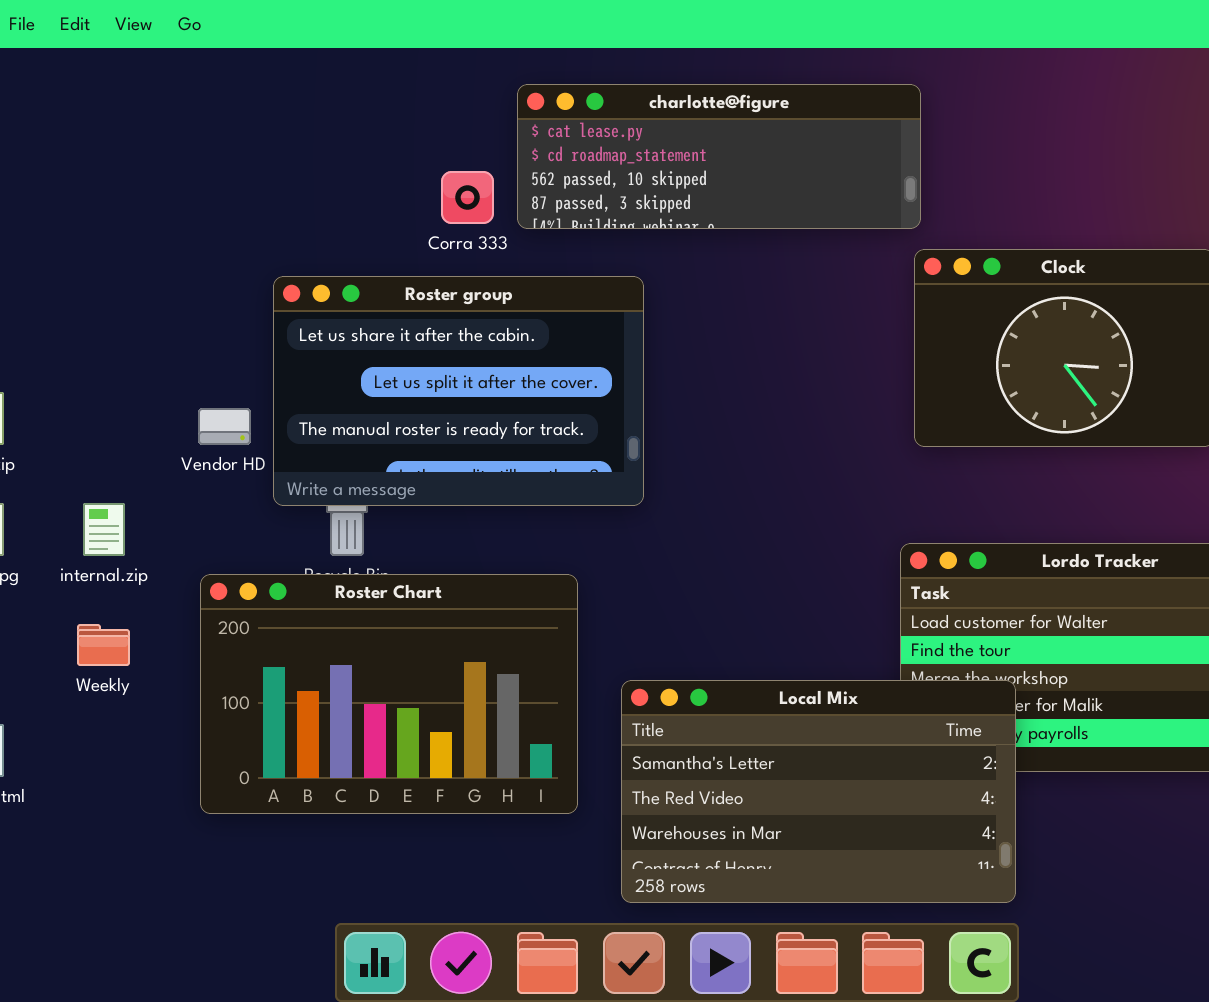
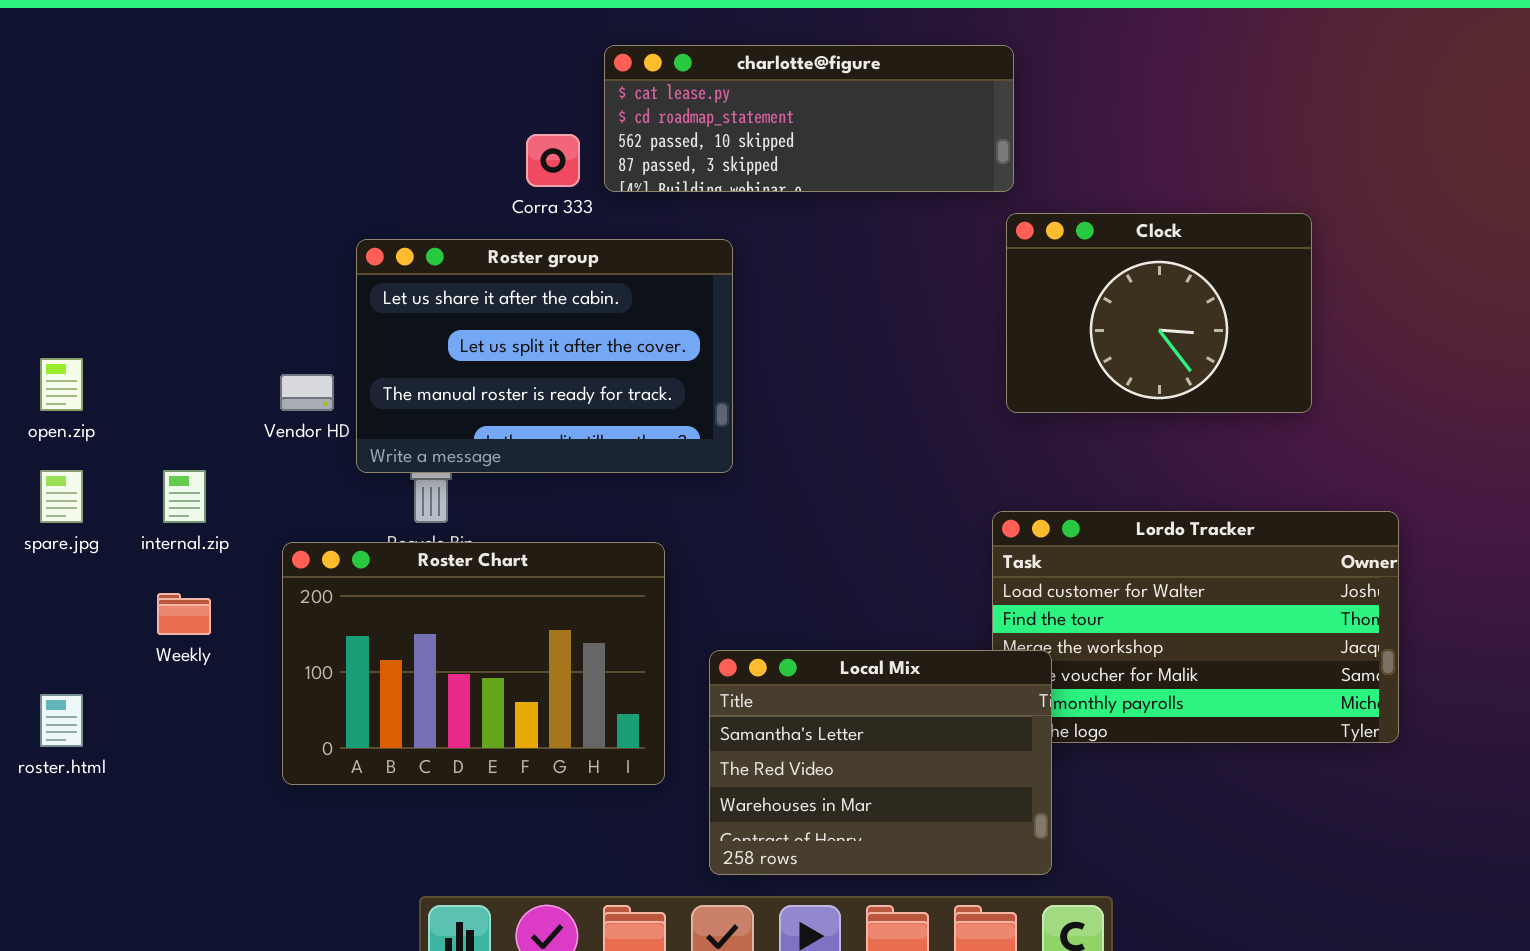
Local Mix: [621,680,1016,903] -> [709,650,1052,875], resized

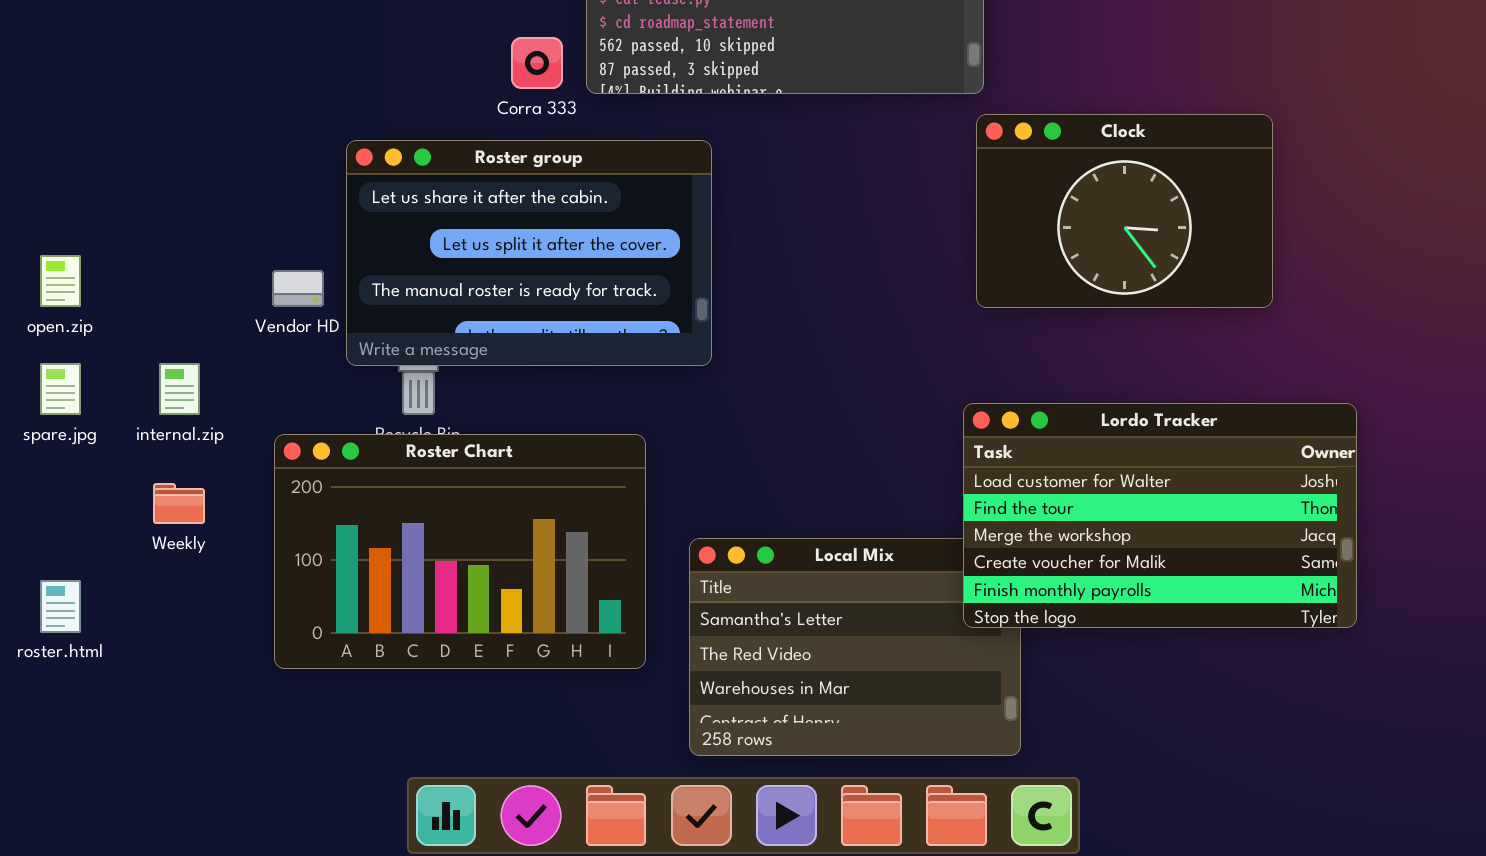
Lordo Tracker: [992,511,1399,743] -> [963,403,1357,628], raised

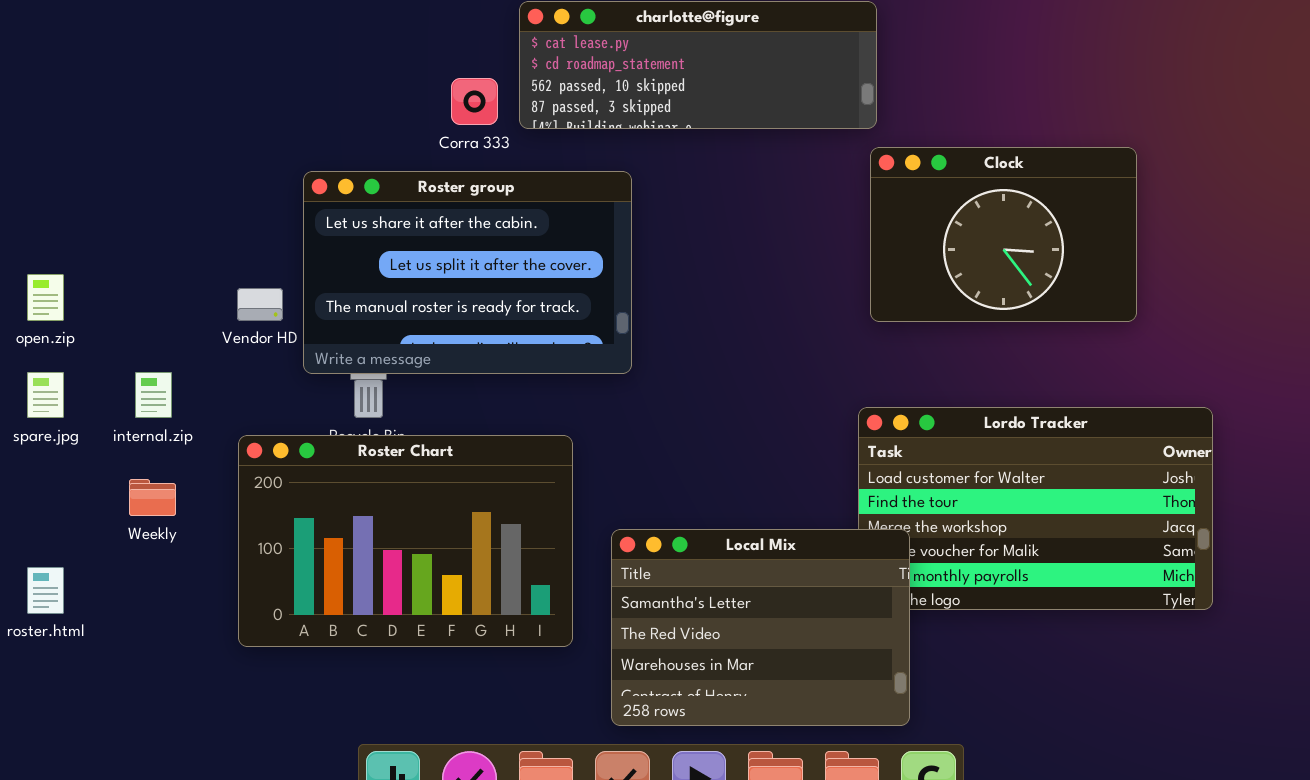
Local Mix: [689,538,1021,756] -> [611,529,910,726], raised

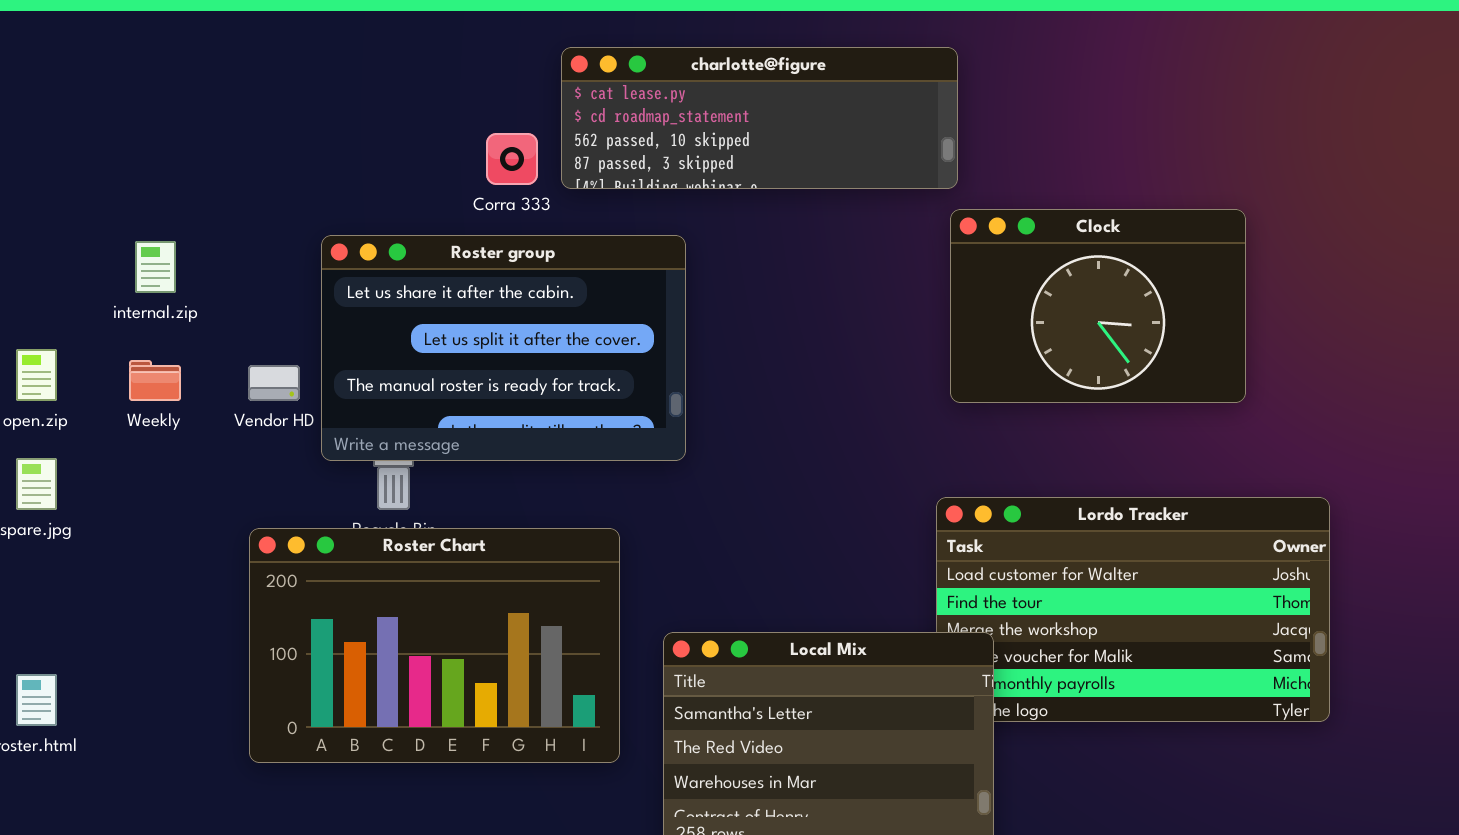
internal.zip: [135,372,172,418] -> [135,241,176,293], moved
Weekly: [129,479,176,516] -> [129,360,181,401], moved

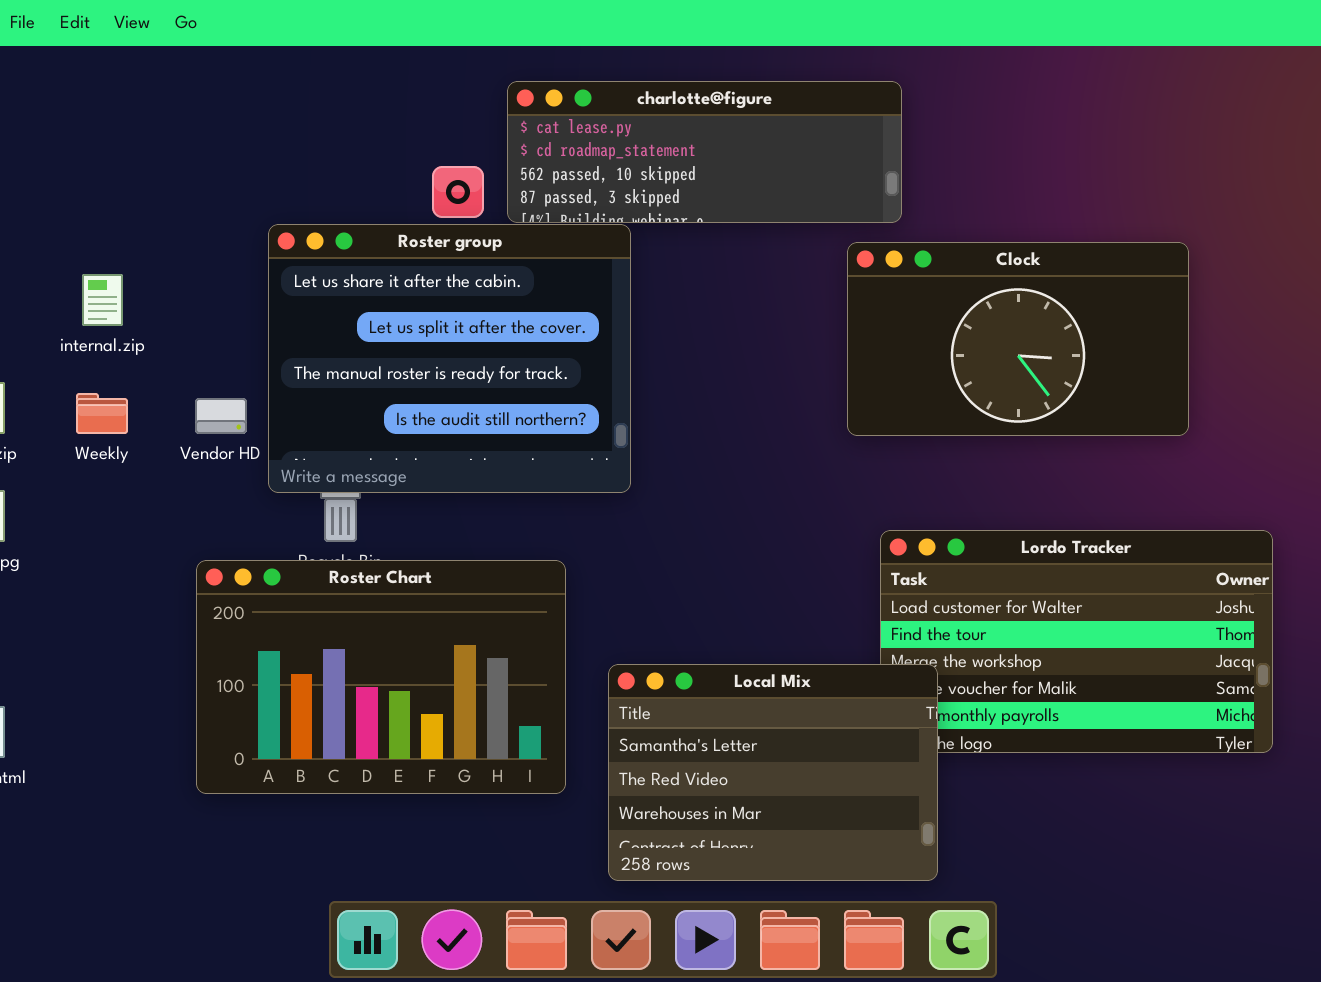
Clock: [950,209,1246,403] -> [847,242,1189,436], resized
Roster group: [321,235,686,461] -> [268,224,631,493], resized

